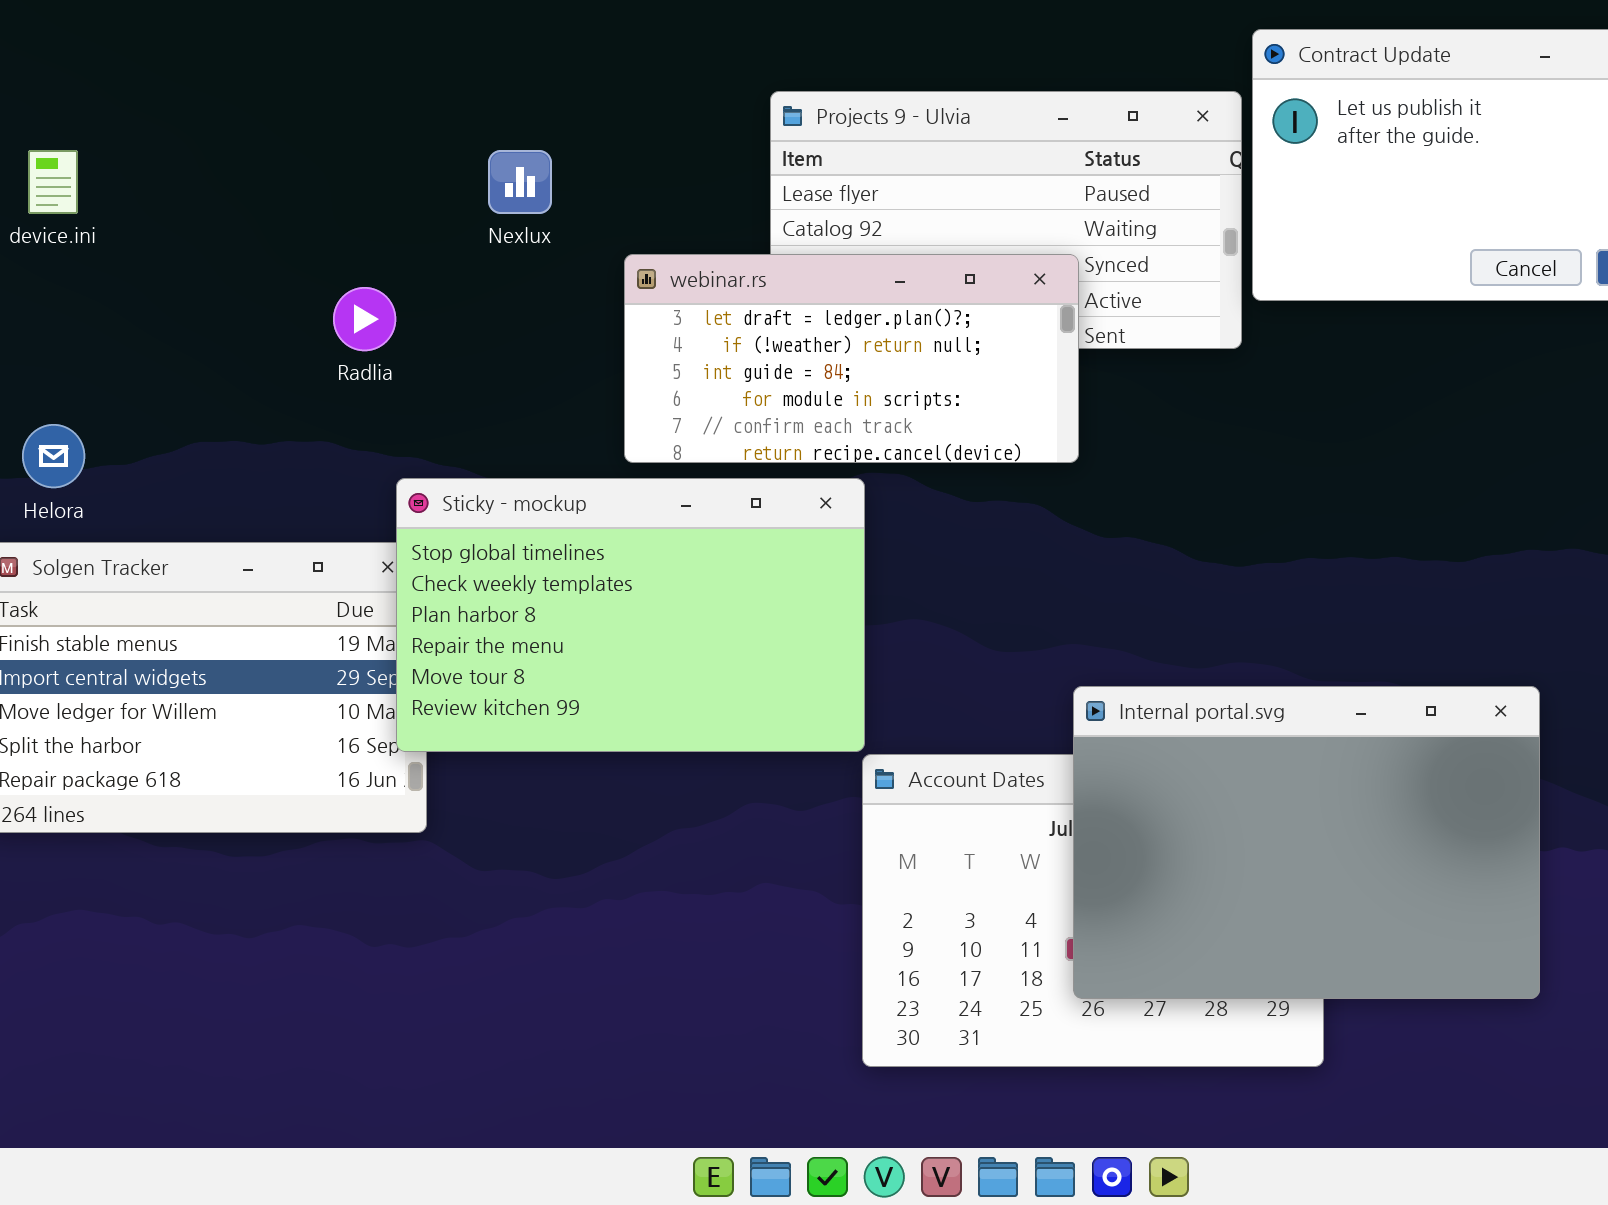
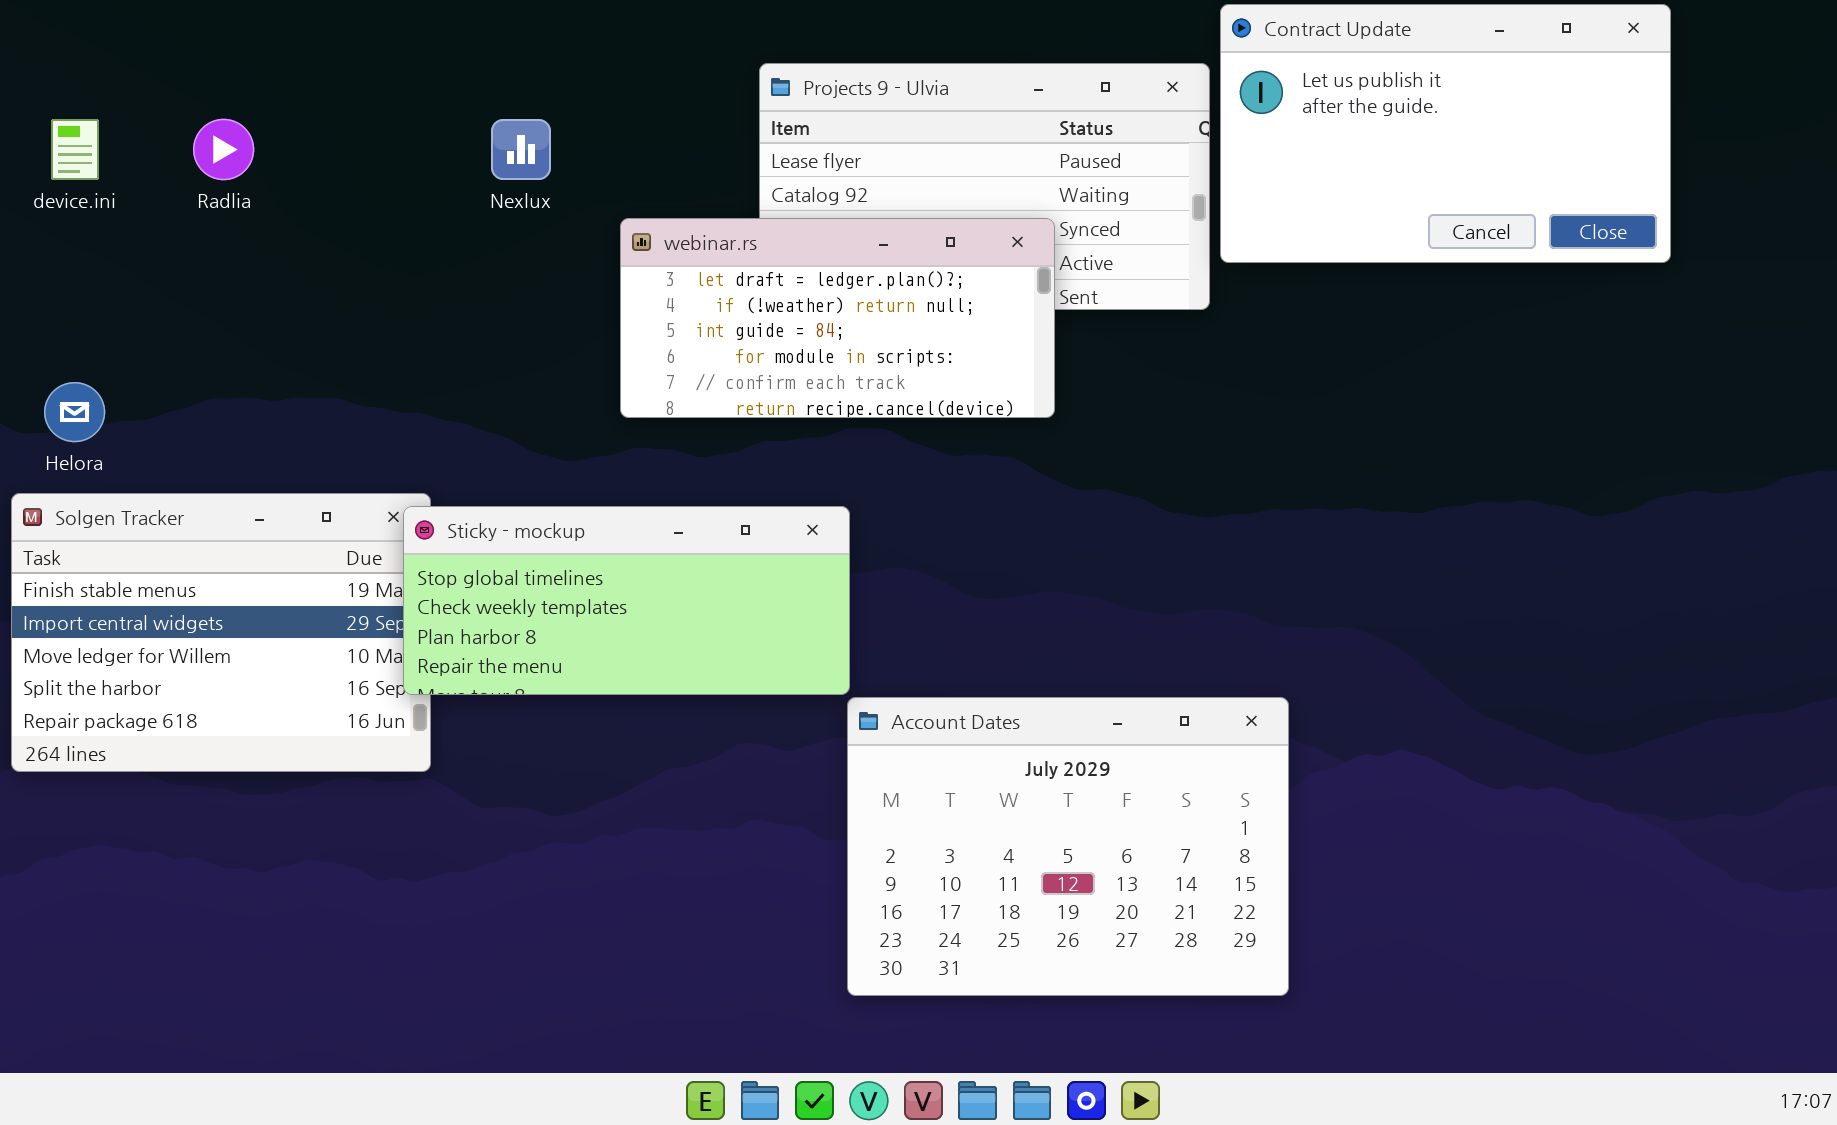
Radlia: [333,287,396,351] -> [193,119,254,180], moved
Sticky - mockup: [396,478,865,752] -> [403,506,850,695], resized
Internal portal.svg: [1073,686,1540,999] -> none, closed

